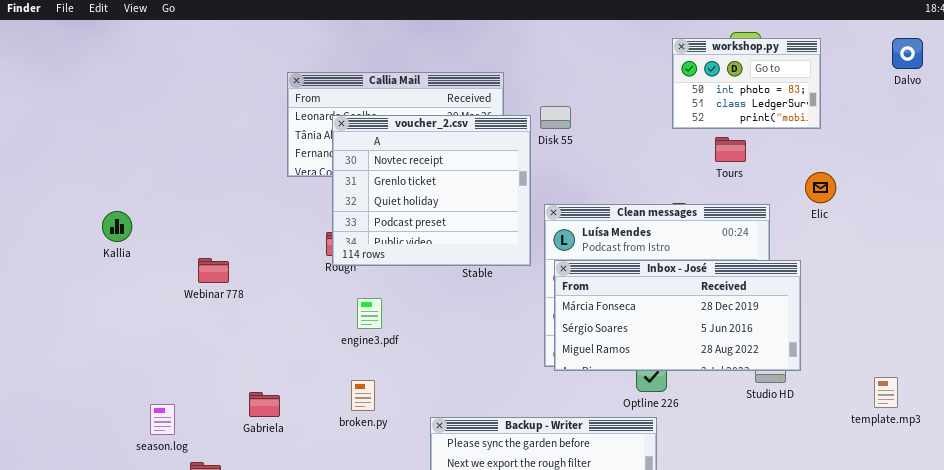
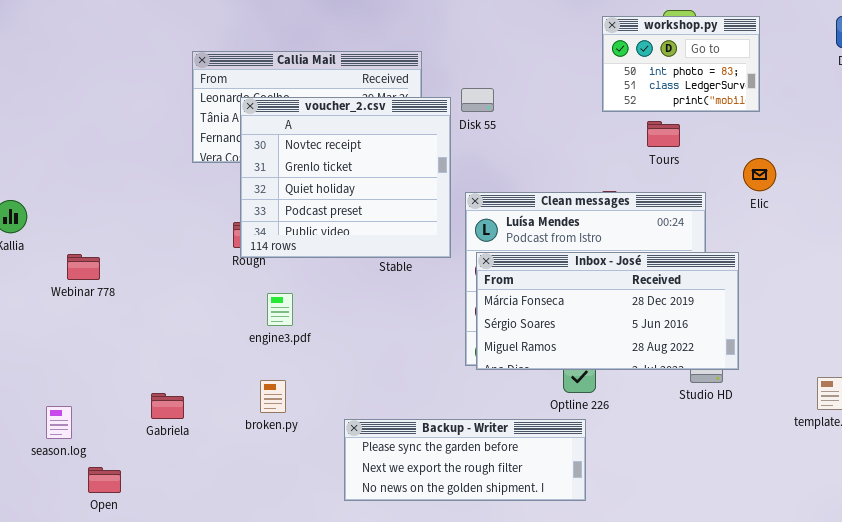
Webinar 778: [198,258,229,283] -> [67,254,100,280], moved

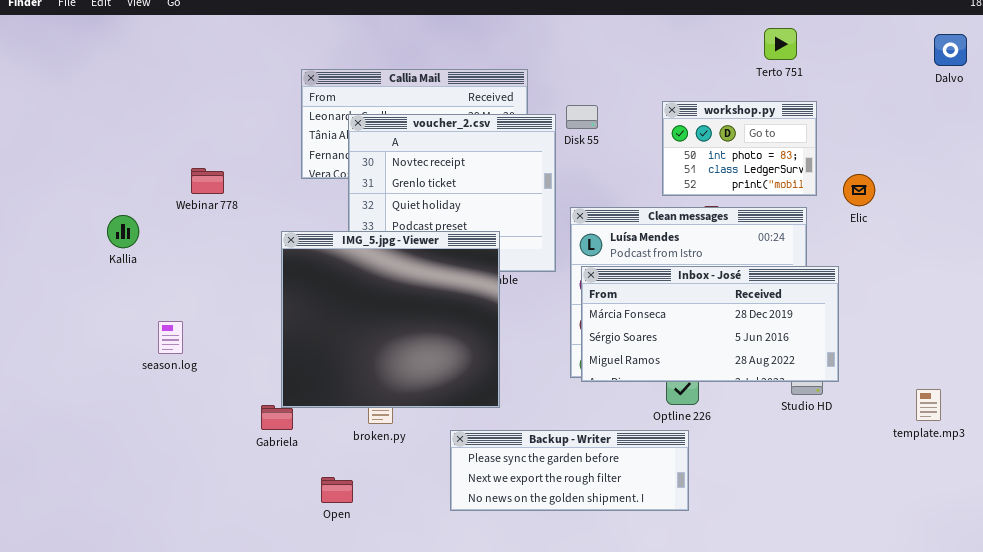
workshop.py: [602,16,760,112] -> [662,101,817,196], moved
IMG_5.jpg - Viewer: none -> [281,231,500,408], opened
Webinar 778: [67,254,100,280] -> [191,168,224,194], moved
season.log: [46,406,72,439] -> [158,321,183,354], moved
Open: [88,467,121,493] -> [321,477,353,503], moved

